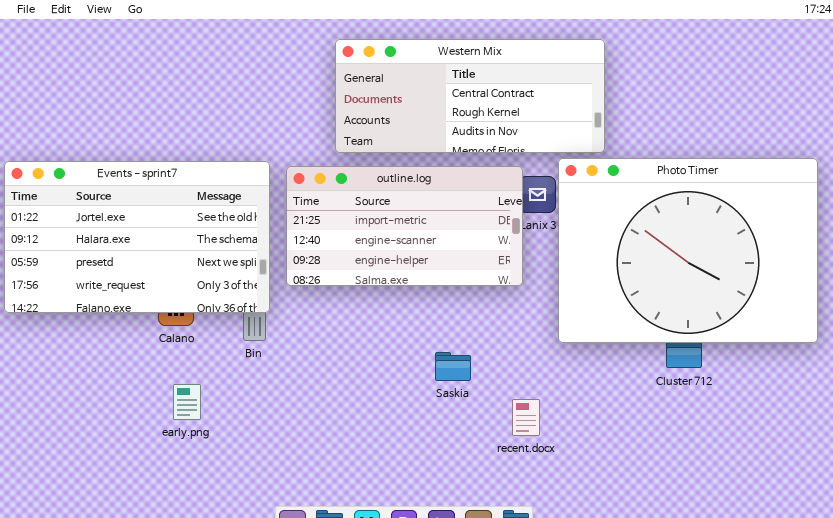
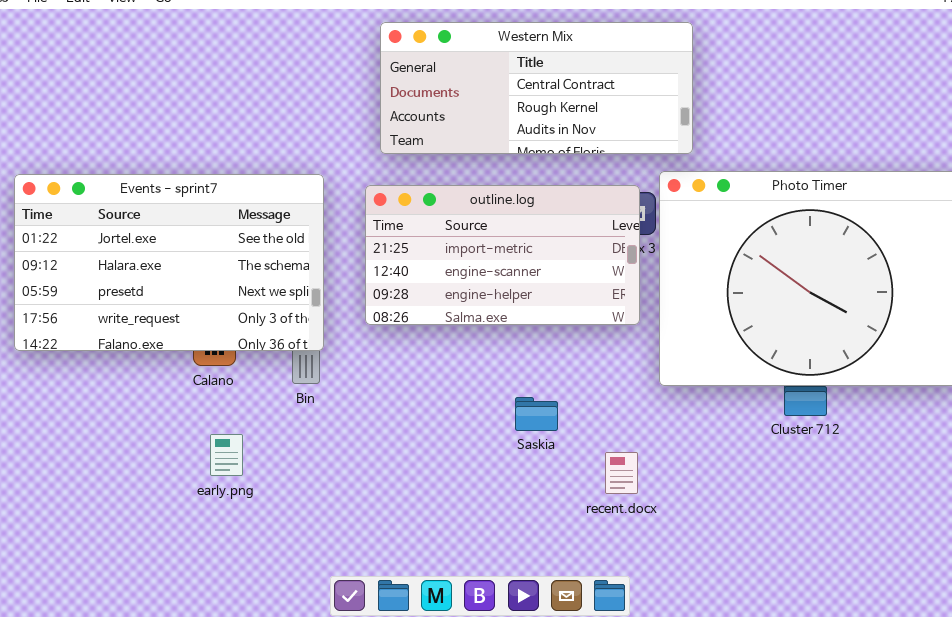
Western Mix: [335,39,605,153] -> [380,22,693,154], moved
outline.log: [286,166,523,286] -> [365,185,640,325], moved

